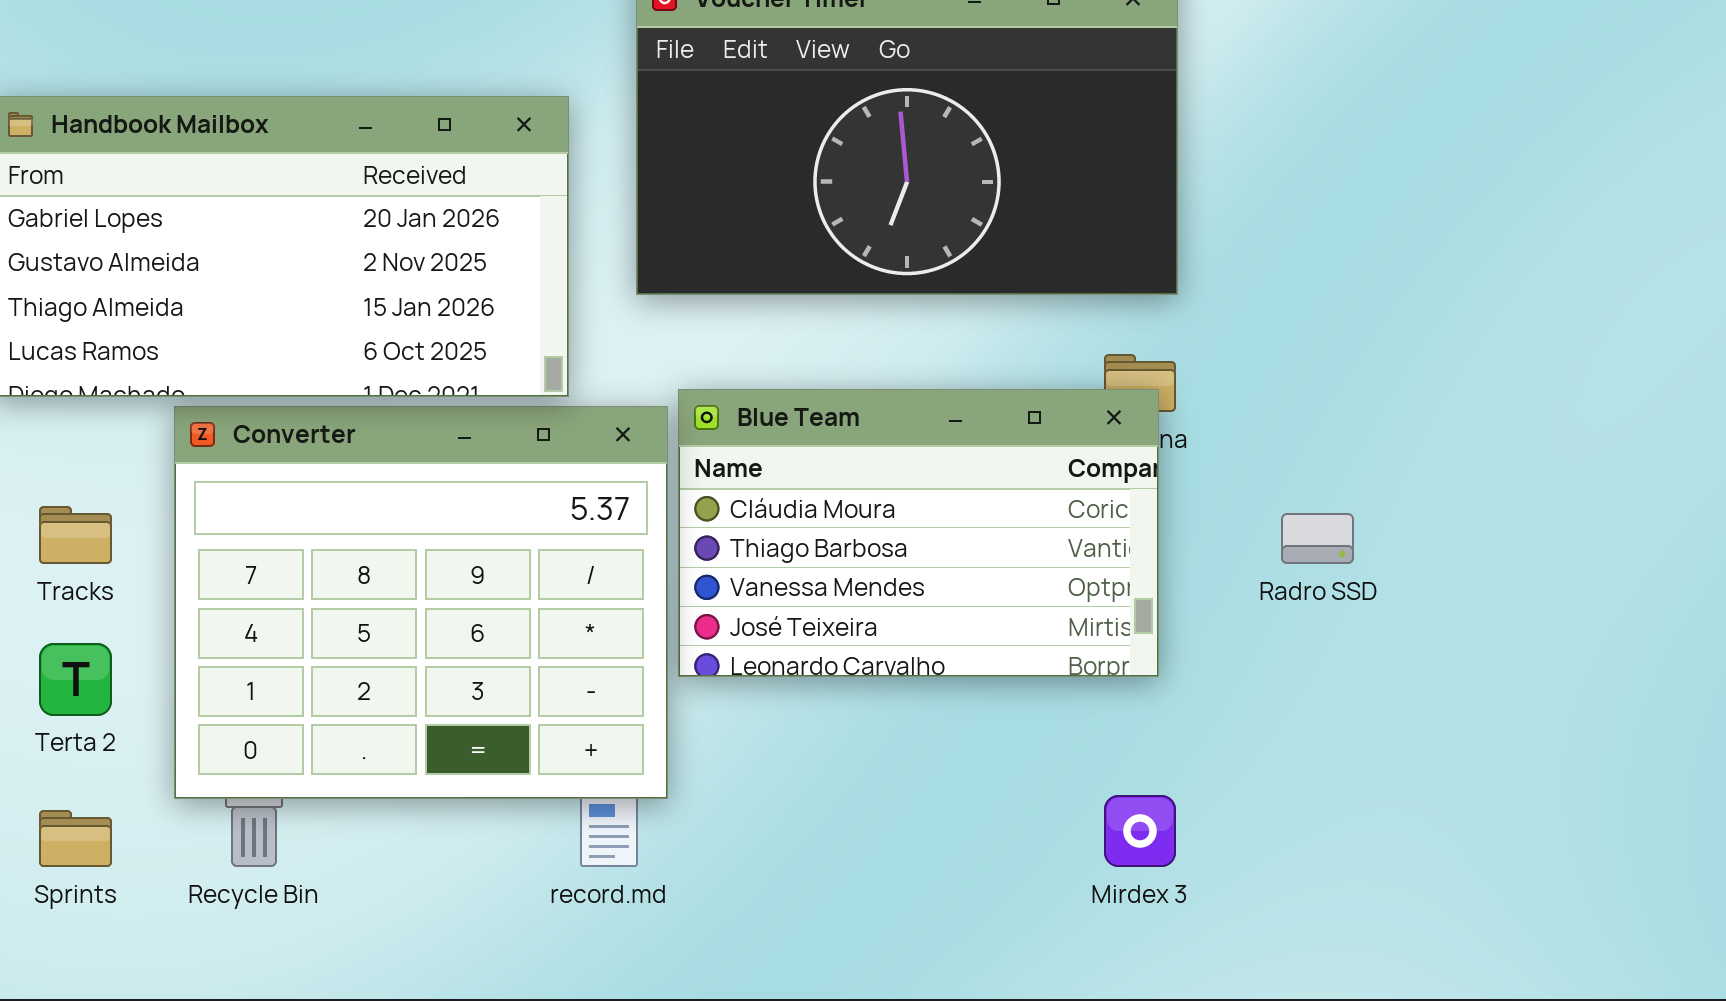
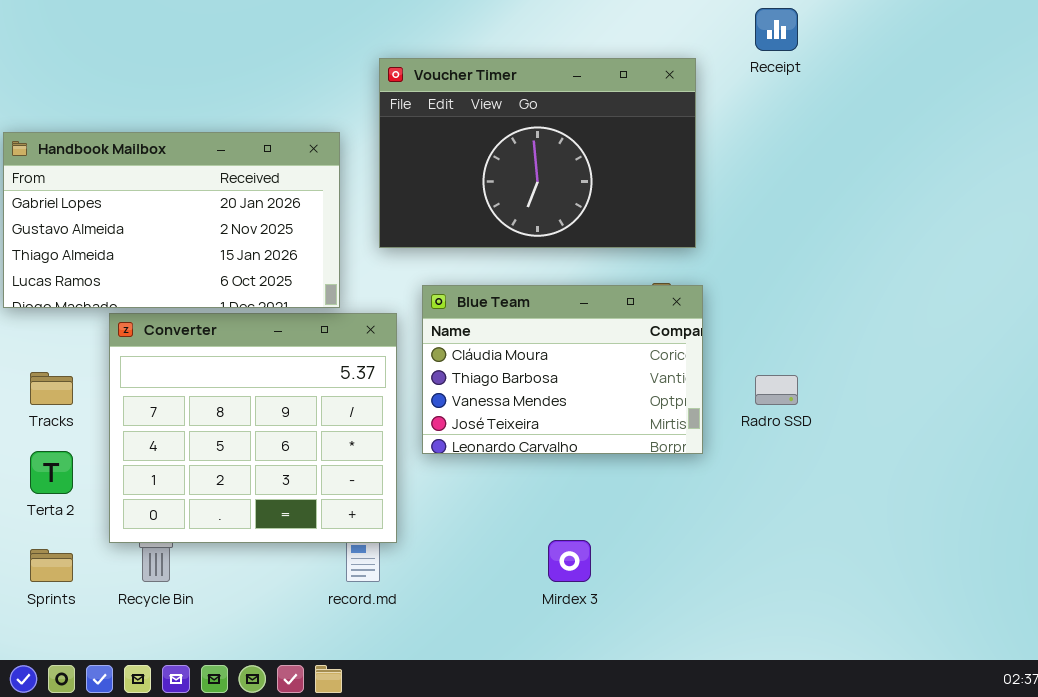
Blue Team: [678,389,1159,677] -> [422,285,703,454], moved
Mirdex 3: [1104,795,1176,867] -> [548,540,591,582], moved

